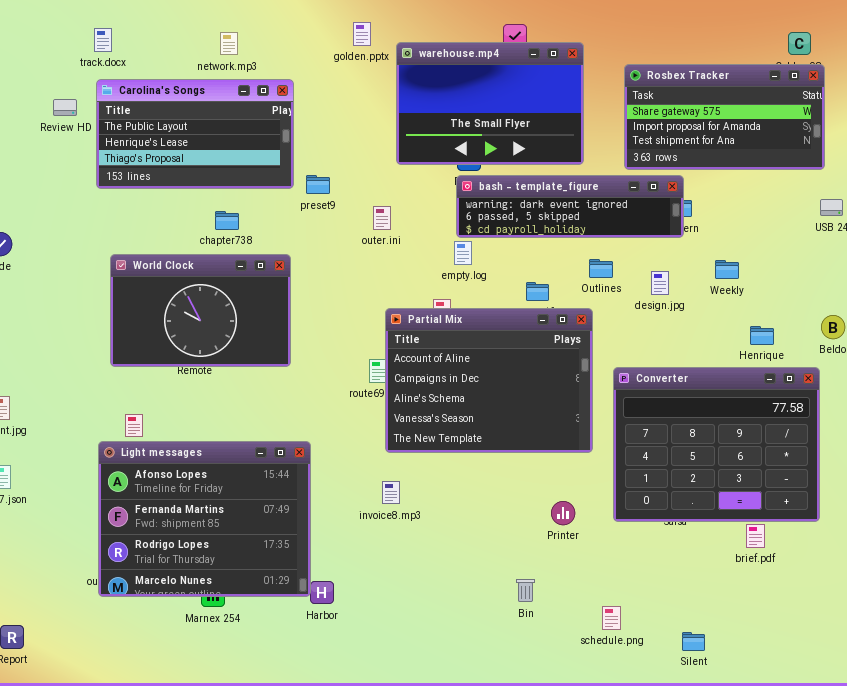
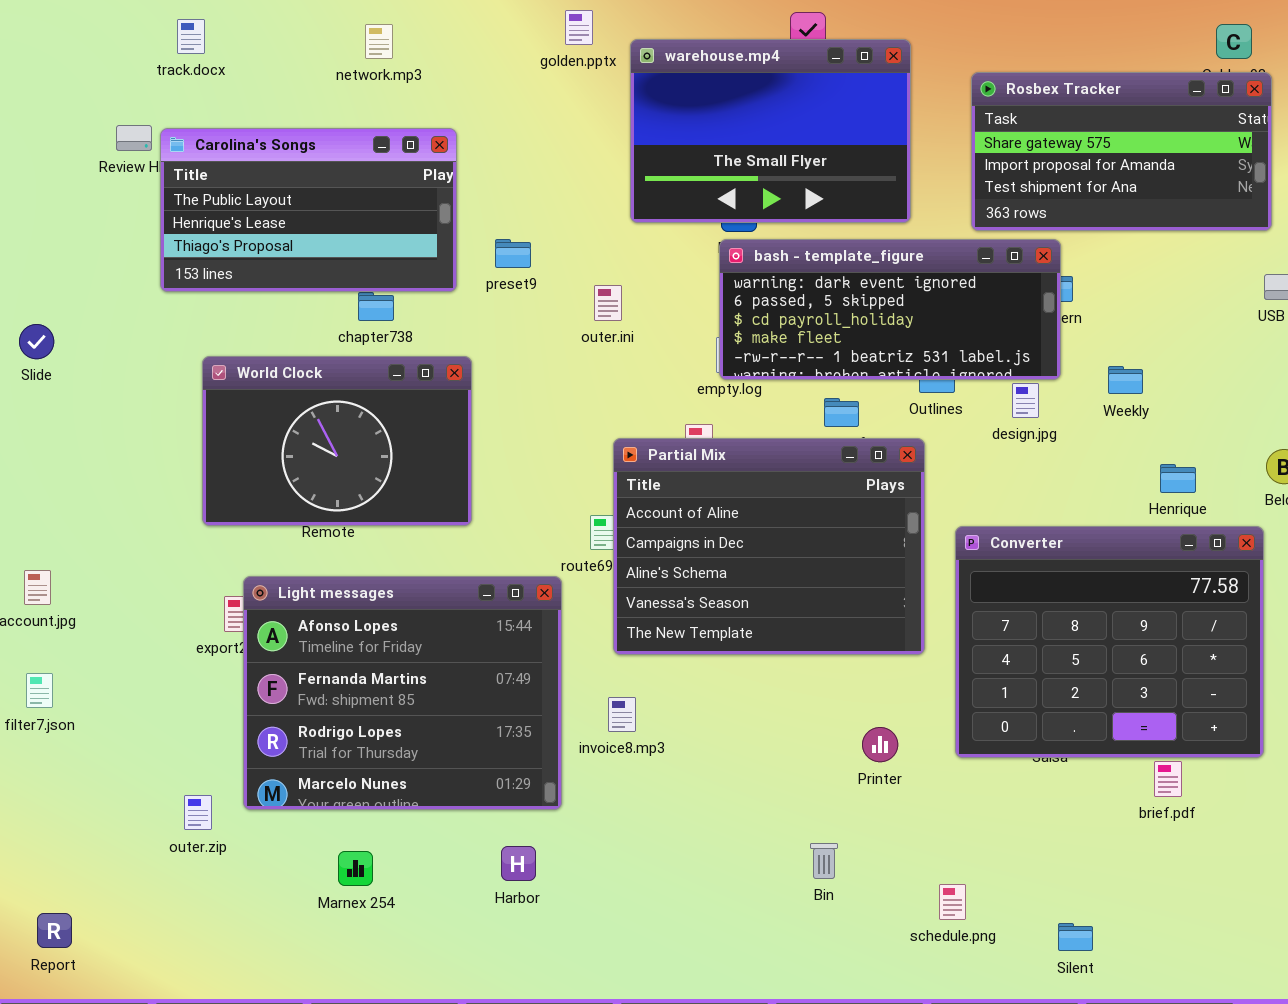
Carolina's Songs: [96,79,294,189] -> [160,128,457,292], moved
bash - template_figure: [456,175,684,238] -> [719,239,1061,380], resized
Light messages: [98,441,311,597] -> [243,576,562,810], moved

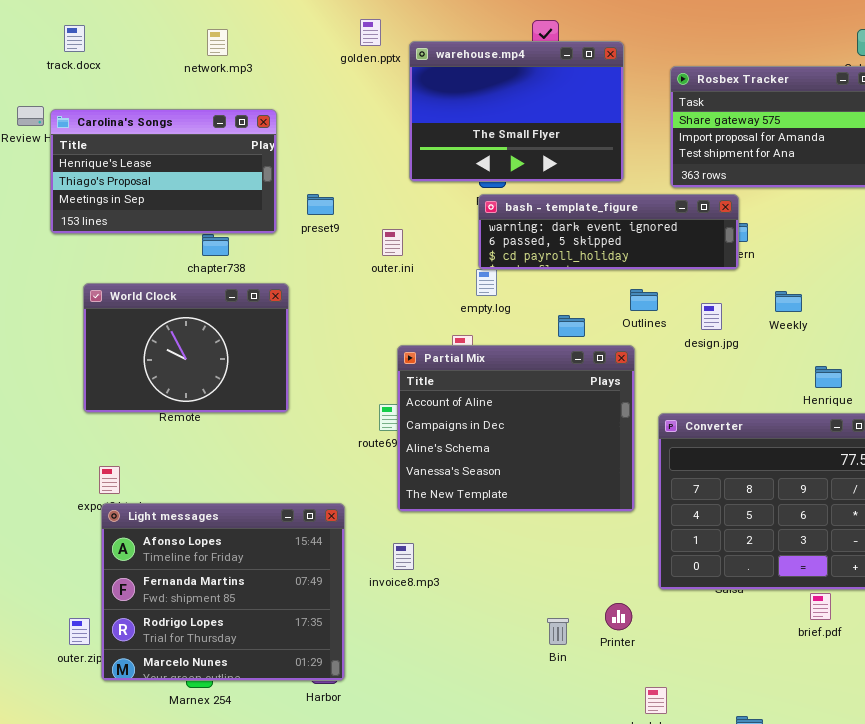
Carolina's Songs: [160,128,457,292] -> [50,109,277,234], scrolled down 1 row
bash - template_figure: [719,239,1061,380] -> [478,194,739,270], resized
Light messages: [243,576,562,810] -> [101,503,345,681], moved
Printer: [862,727,898,762] -> [605,603,632,630], moved
Bin: [810,843,838,879] -> [547,618,569,645], moved

